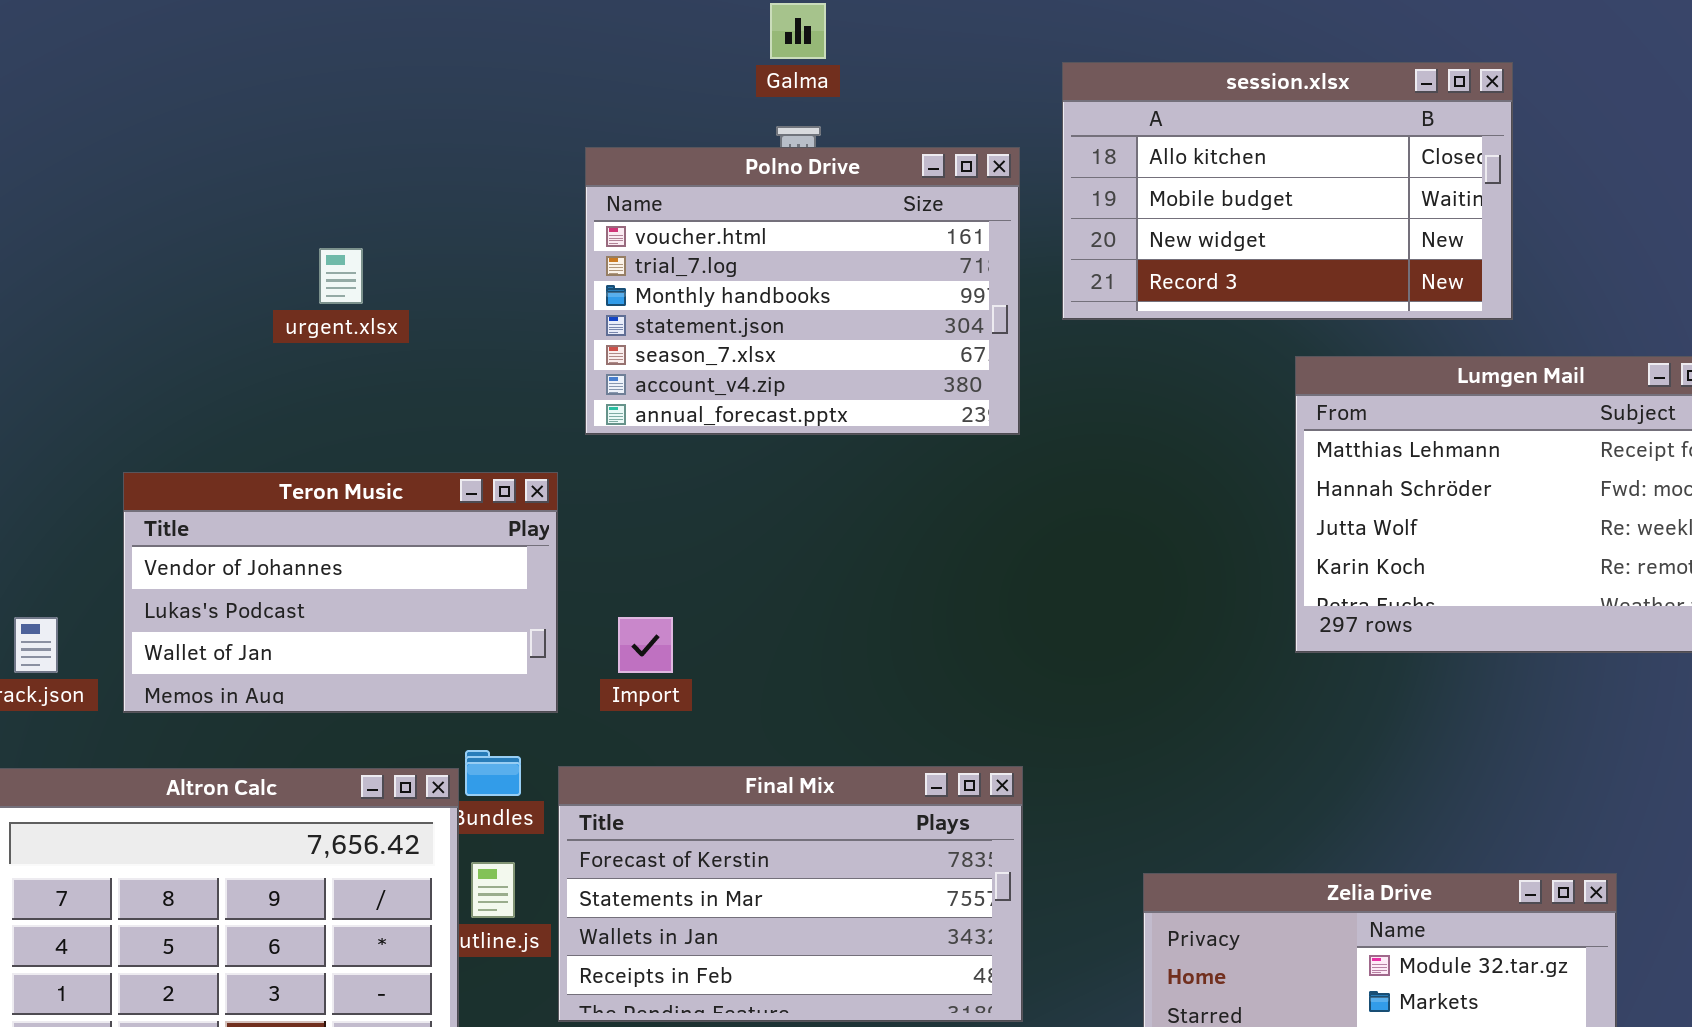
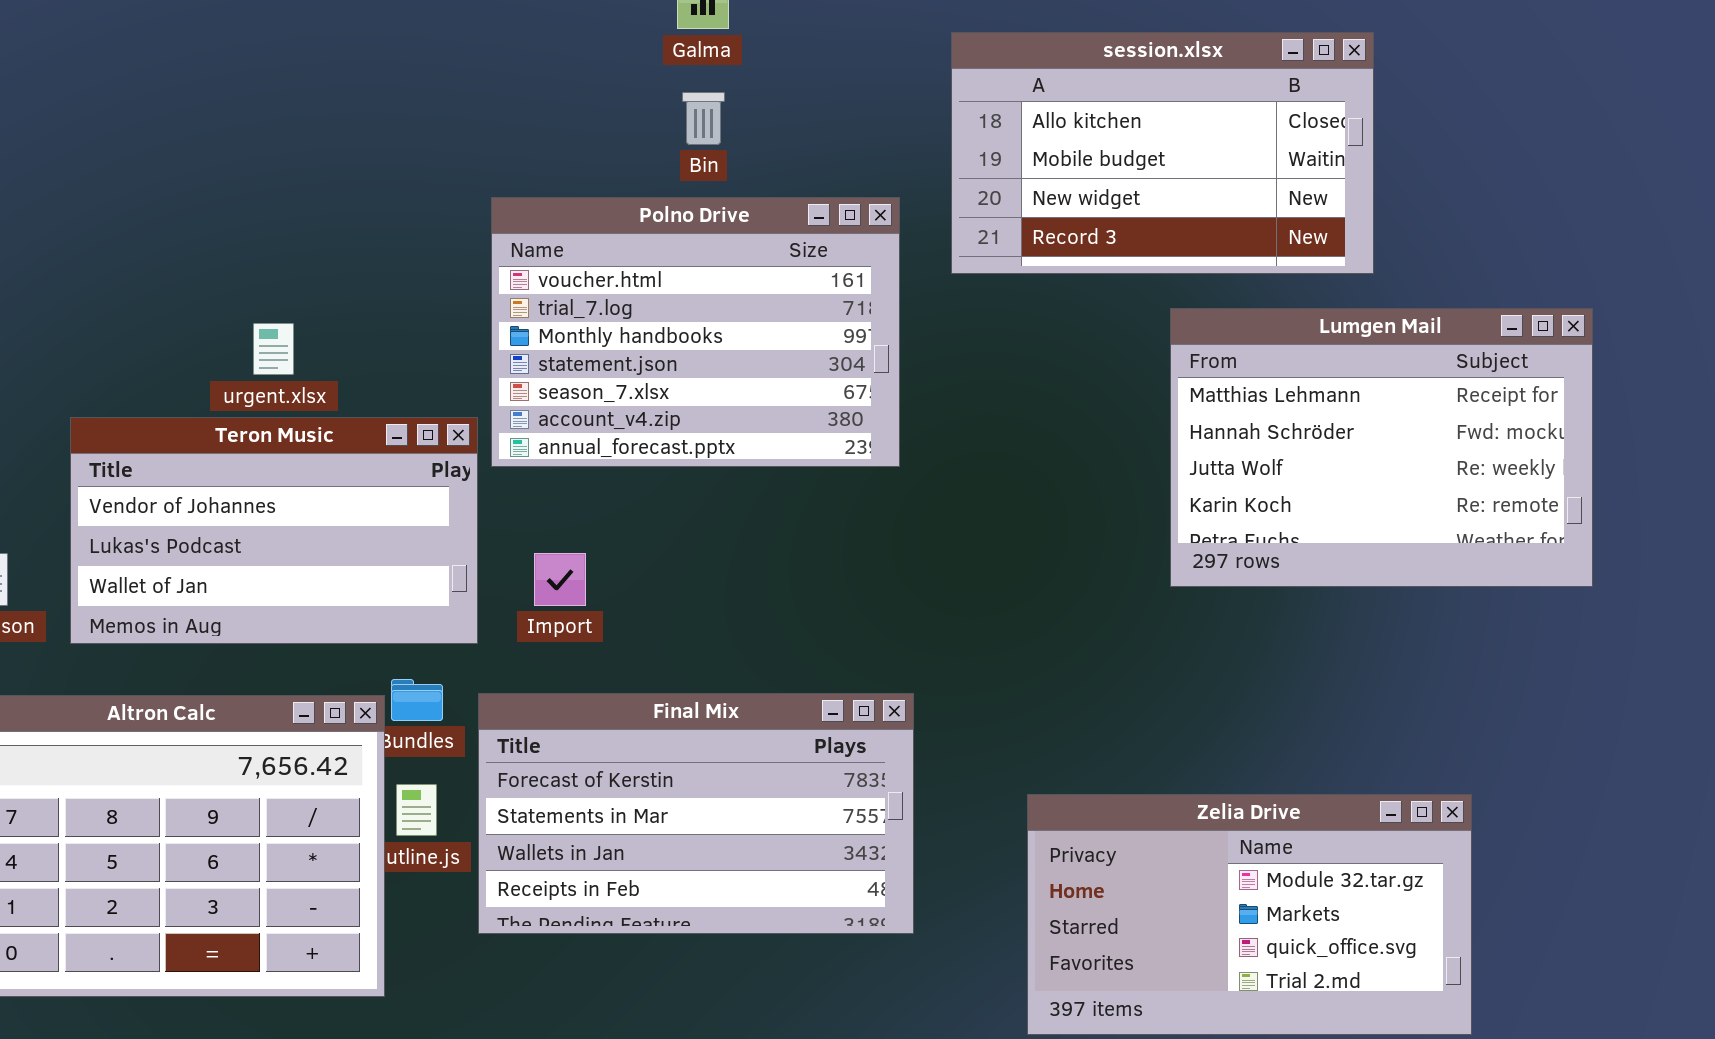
Polno Drive: [585,147,1020,435] -> [491,197,900,467], moved
urgent.xlsx: [319,248,363,304] -> [253,323,294,375], moved

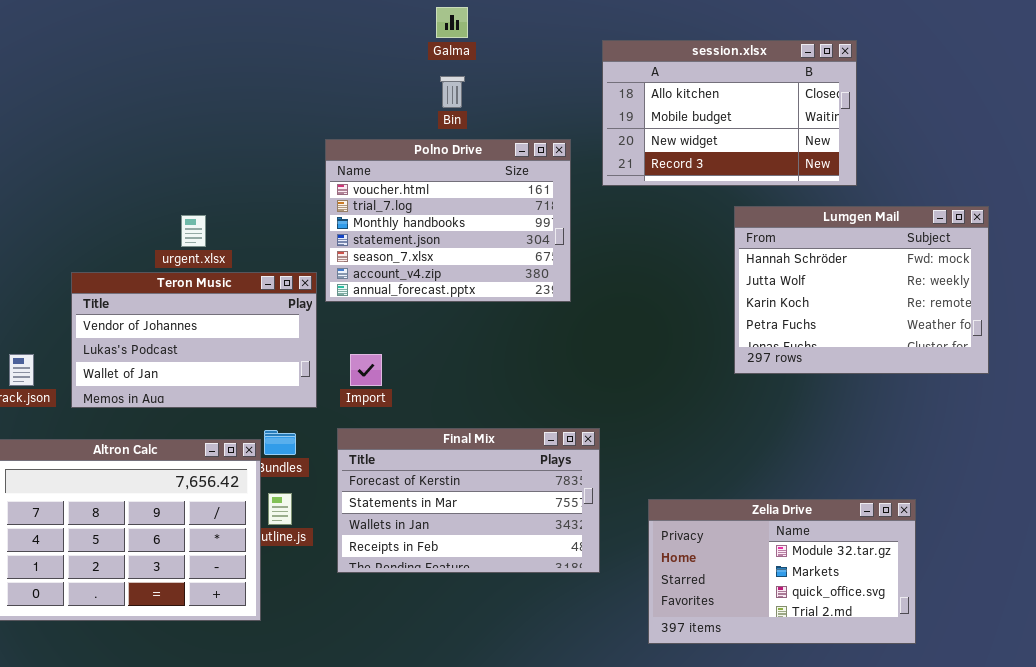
Lumgen Mail: [1170,308,1593,587] -> [734,206,989,374], scrolled down 1 row
Final Mix: [478,693,914,934] -> [337,428,600,573], moved

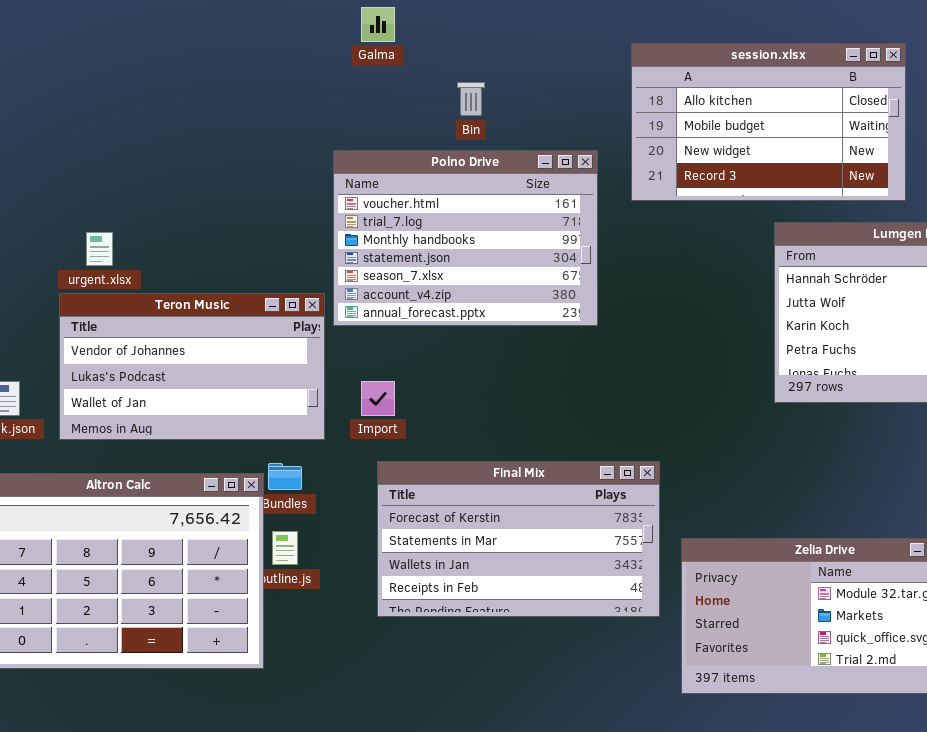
Galma: [436,7,468,38] -> [361,7,395,42], moved
urgent.xlsx: [181,215,206,247] -> [86,232,113,266], moved
Final Mix: [337,428,600,573] -> [377,461,660,617], moved

